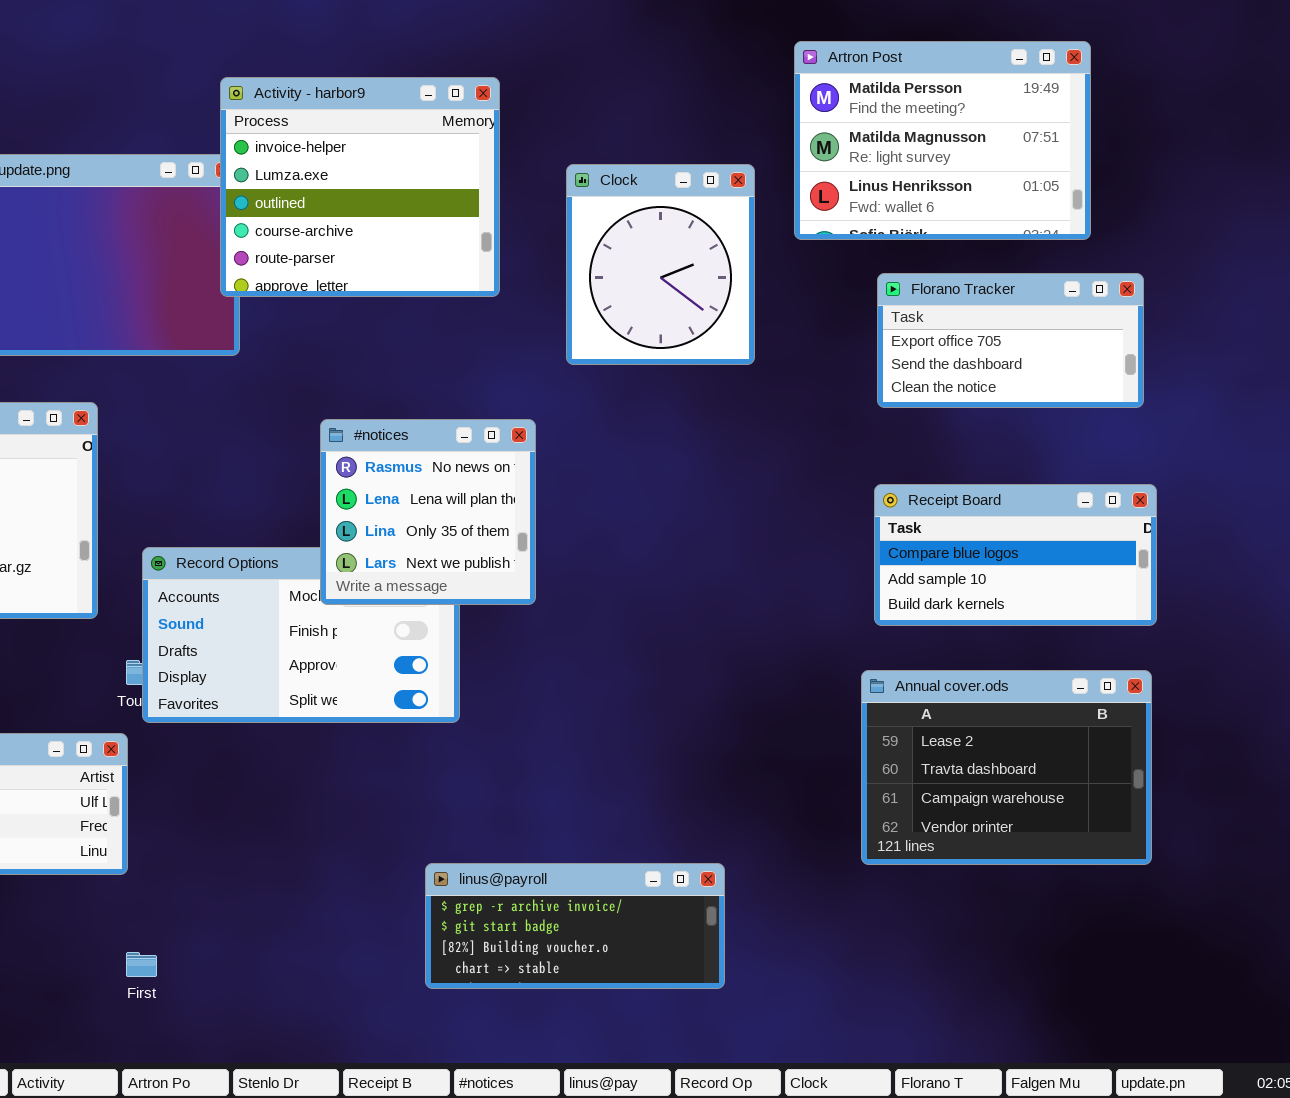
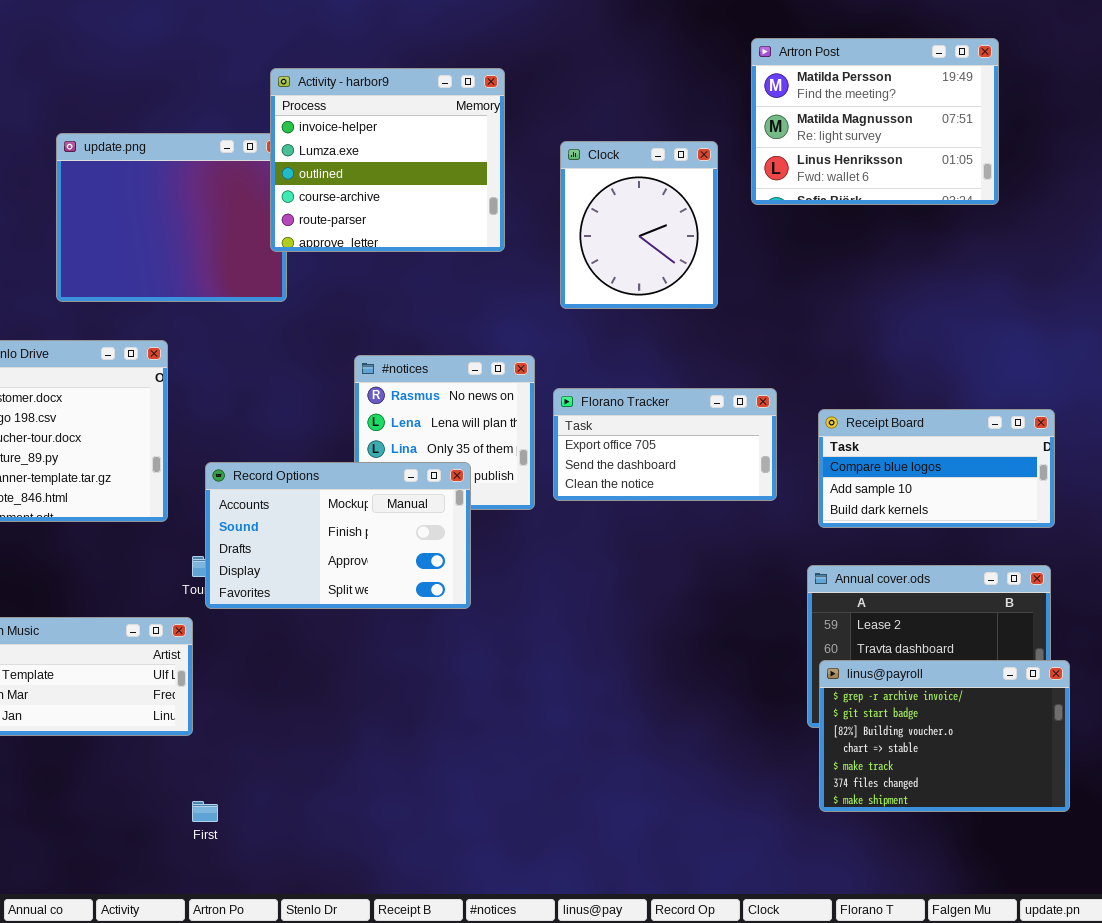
Florano Tracker: [877,273,1144,408] -> [553,388,777,501], moved
Record Options: [142,547,460,723] -> [205,462,471,609], raised
linus@payroll: [425,863,725,989] -> [819,660,1070,812], moved, resized

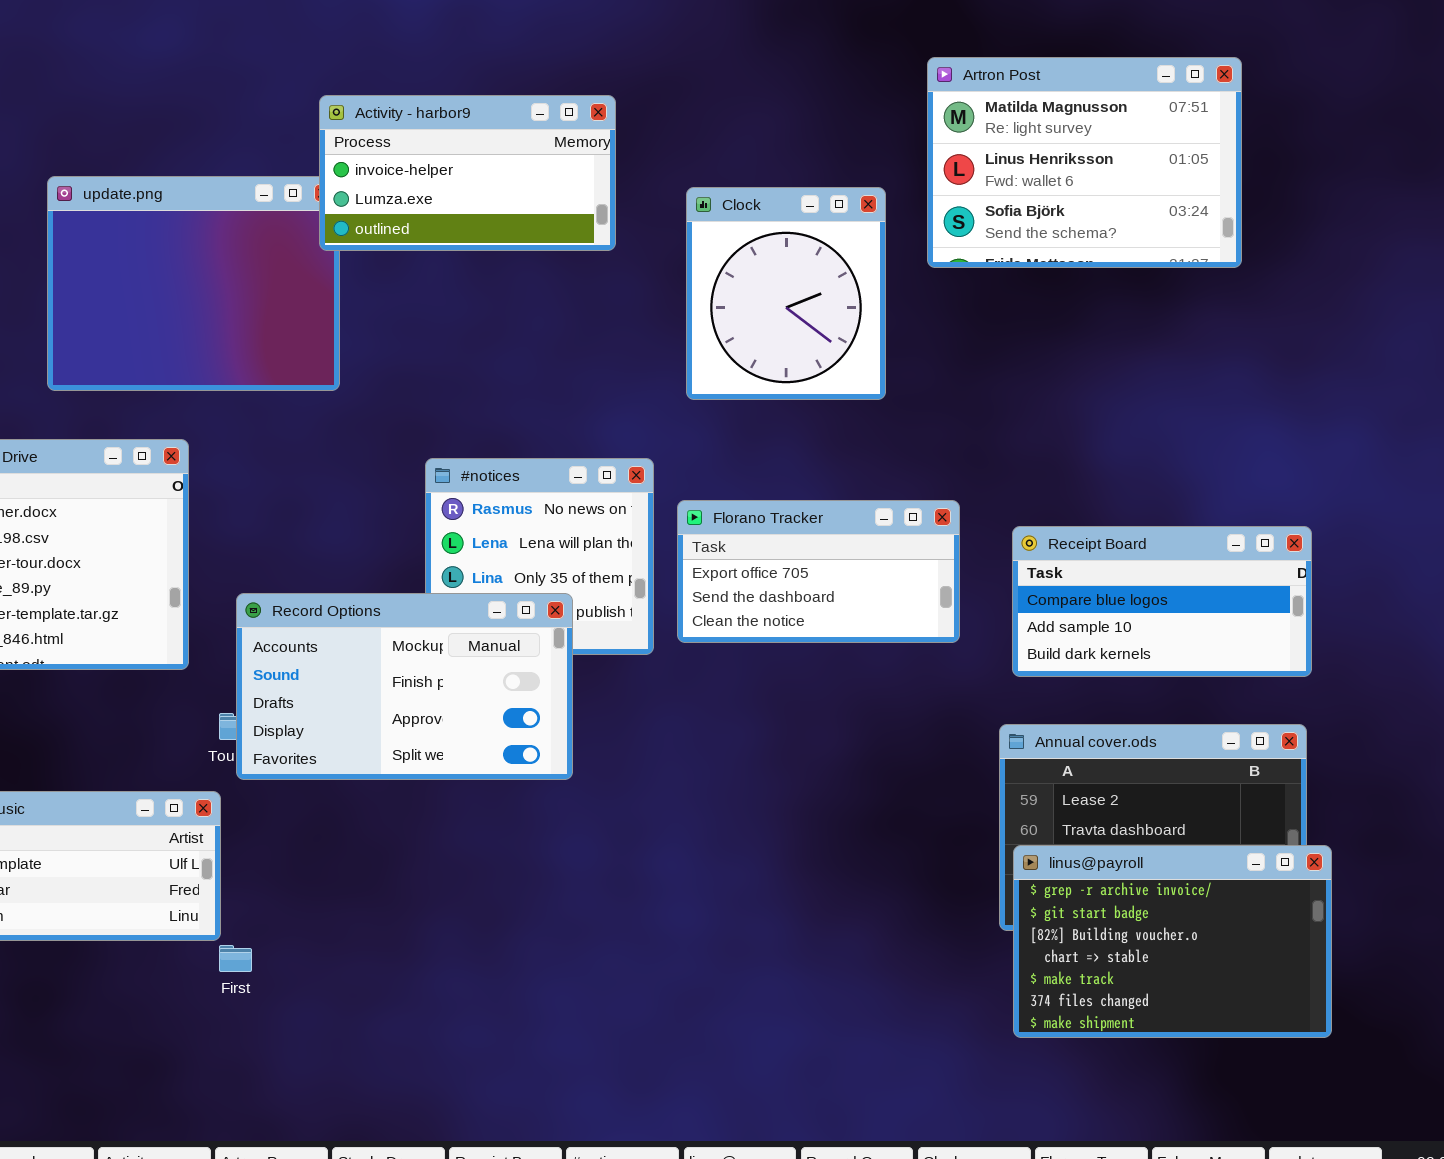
Artron Post: [751,38,999,205] -> [927,57,1242,268], scrolled down 1 row
Activity - harbor9: [270,68,505,252] -> [319,95,616,251], resized
First: [192,801,218,822] -> [219,945,252,972], moved

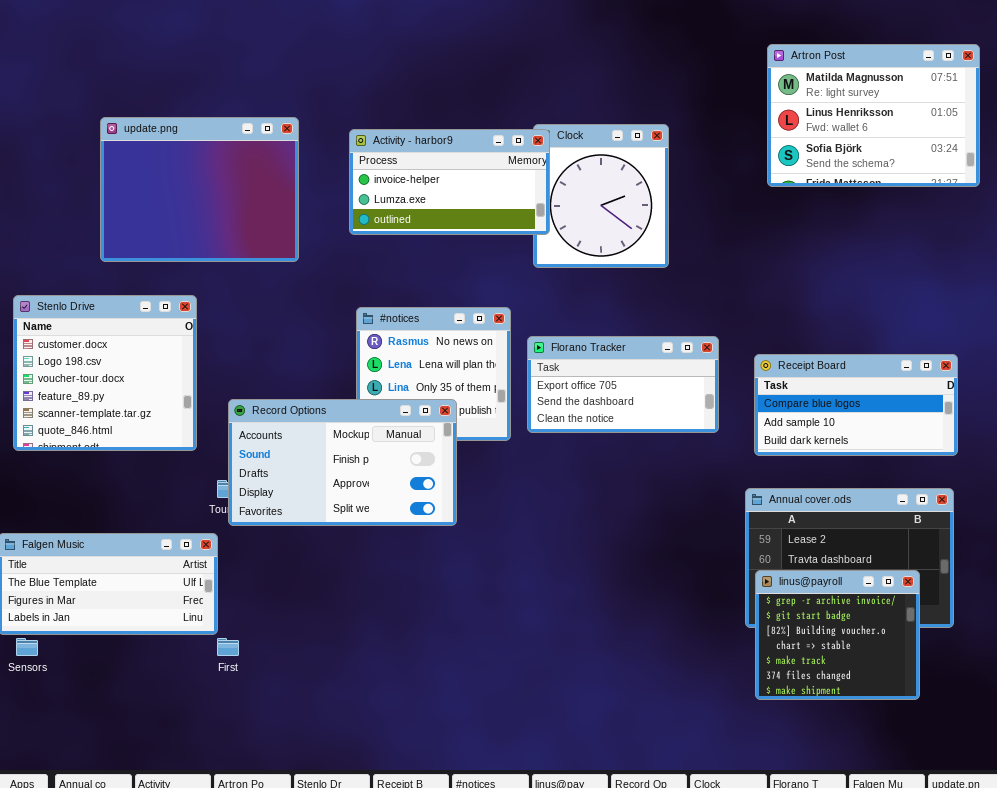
Artron Post: [927,57,1242,268] -> [767,44,980,187], moved
Activity - harbor9: [319,95,616,251] -> [349,129,550,235], moved
linus@payroll: [1013,845,1332,1038] -> [755,570,920,700], resized

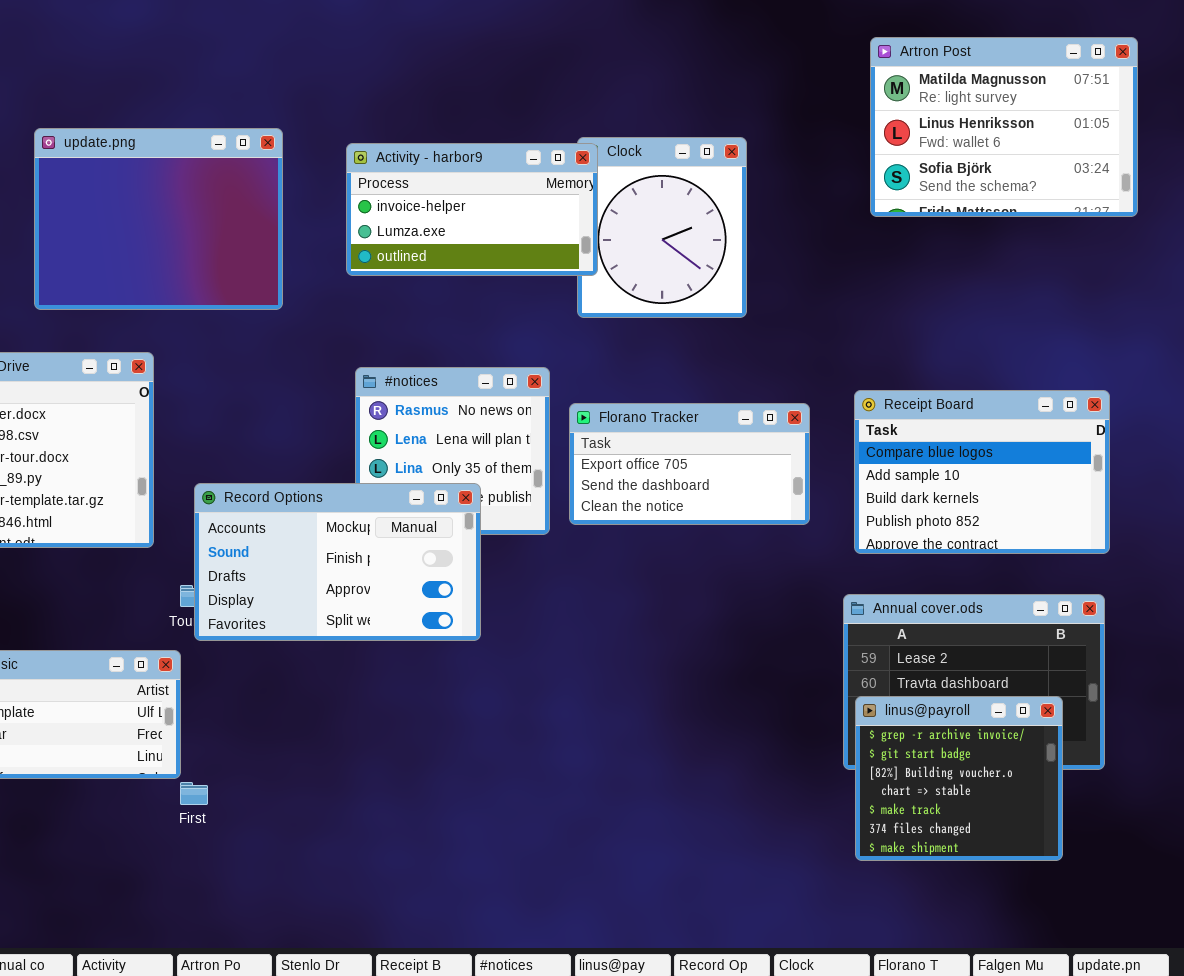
Receipt Board: [754,354,958,456] -> [854,390,1110,554], resized

